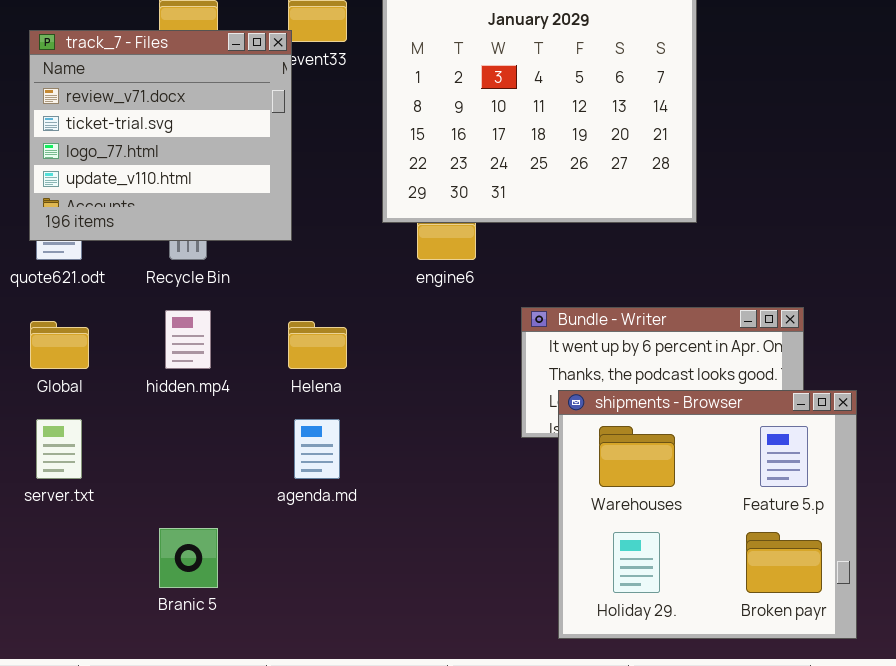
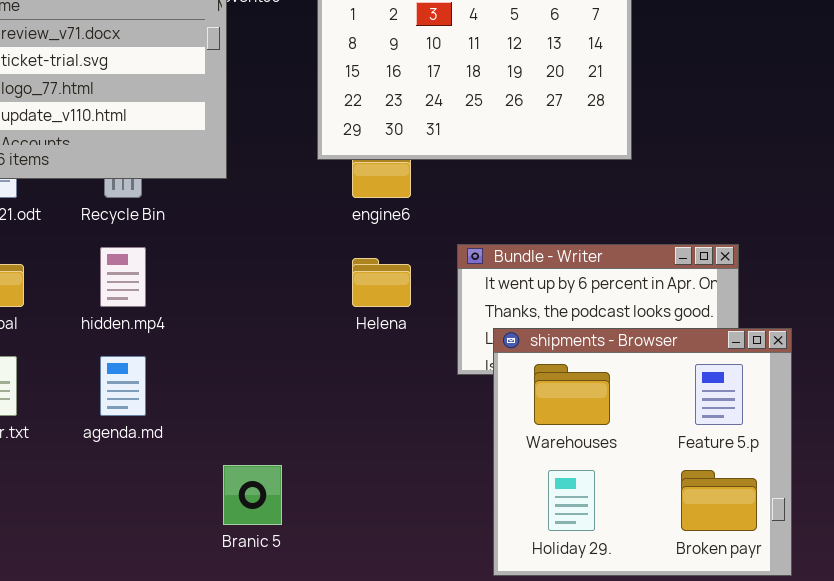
Helena: [288,321,347,369] -> [352,258,411,307], moved
agenda.md: [294,419,340,479] -> [100,356,146,416], moved
Branic 5: [159,528,218,588] -> [223,465,282,525], moved

